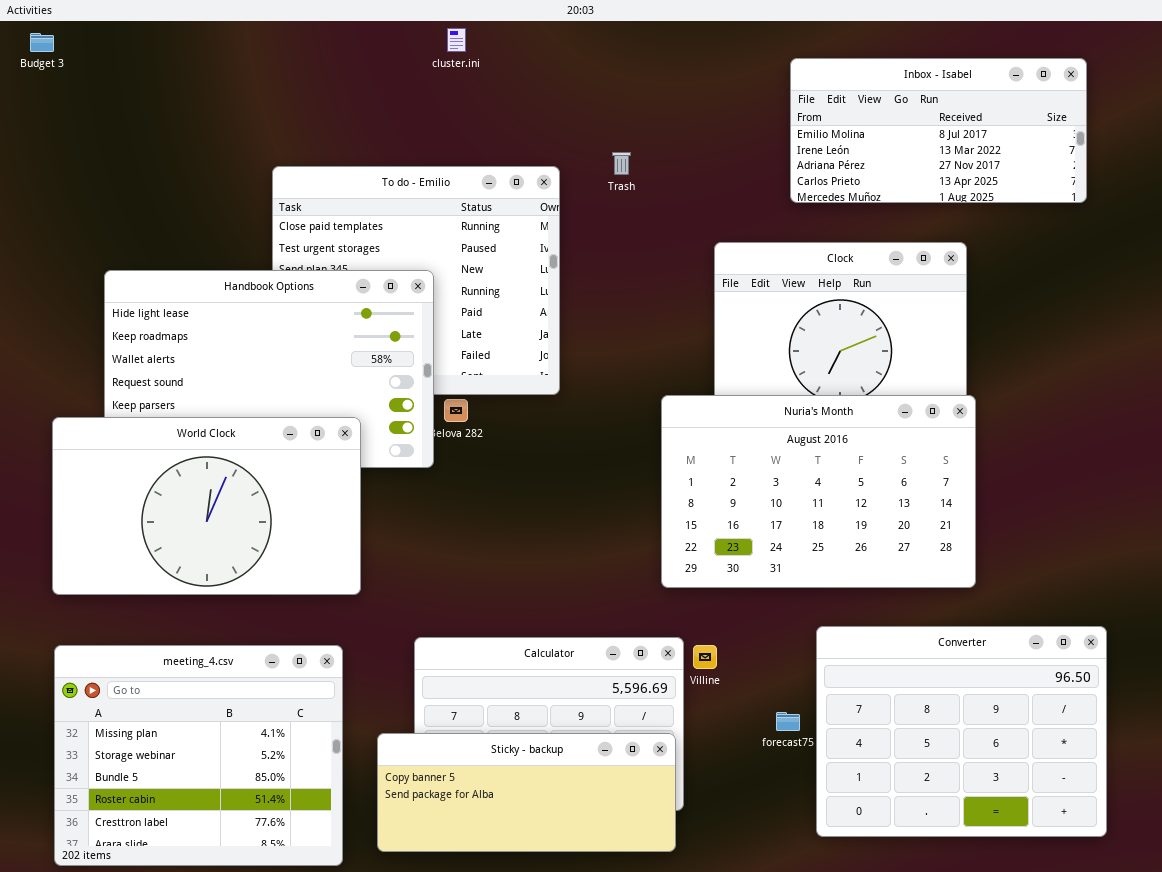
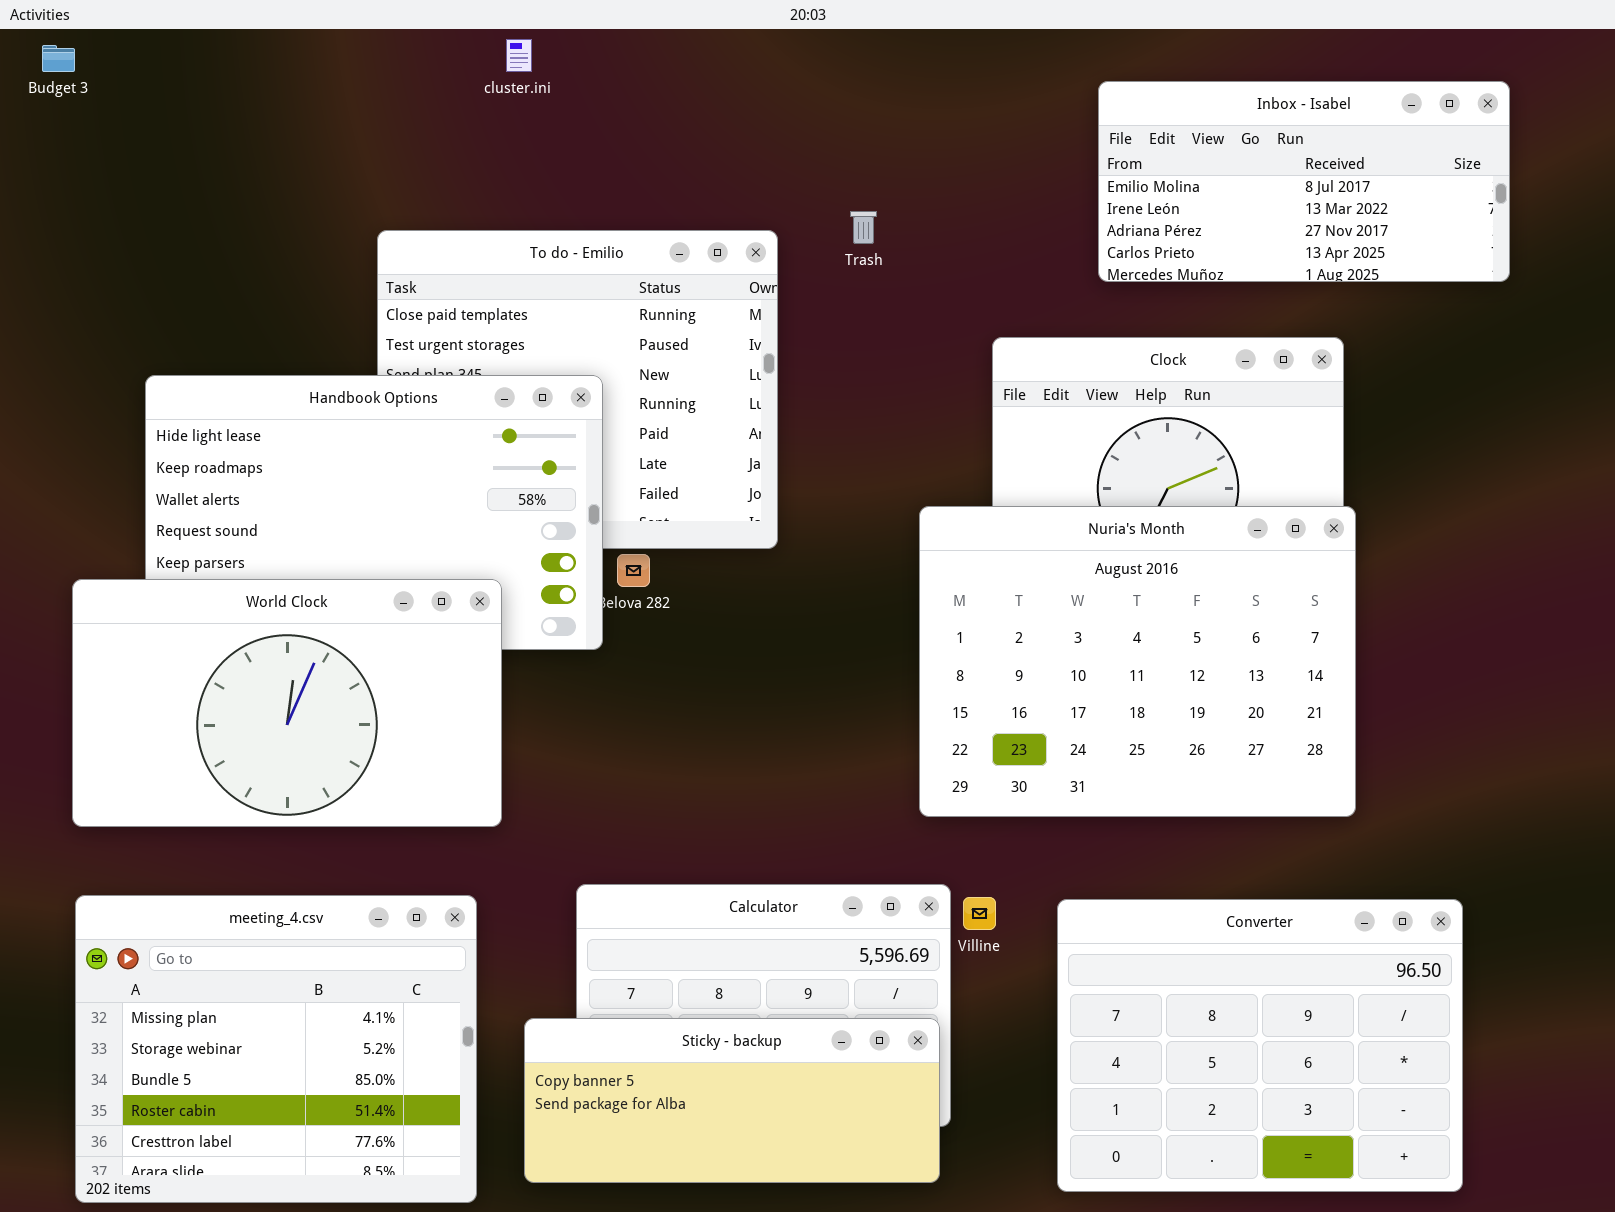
cluster.ini: [447,28,466,52] -> [506,39,532,72], moved
Nuria's Month: [661,395,976,588] -> [919,506,1356,817], resized
Converter: [816,626,1107,837] -> [1057,899,1463,1192], moved

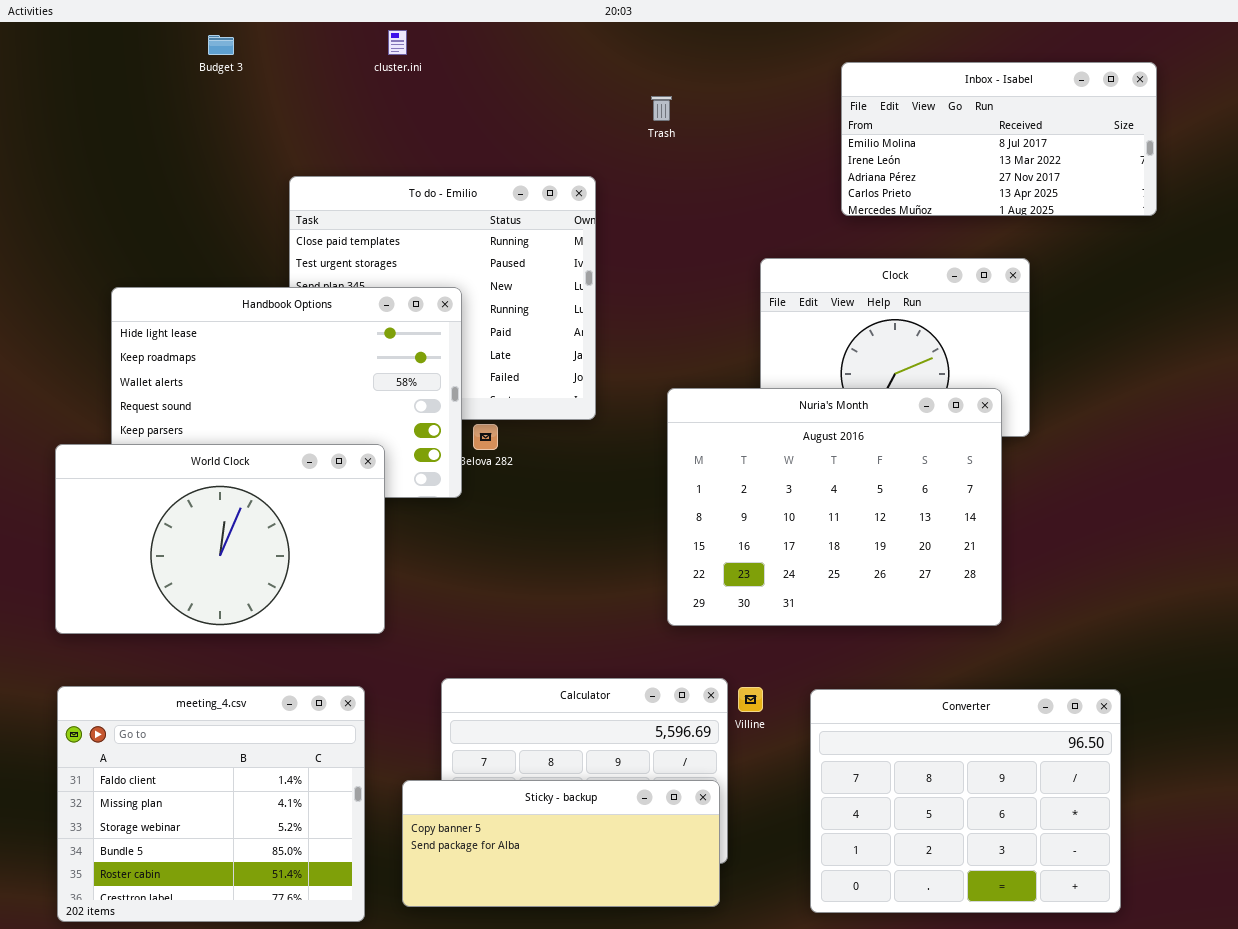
Budget 3: [42,45,75,72] -> [208,35,234,55], moved
Trash: [850,211,877,244] -> [651,96,672,121], moved
Nuria's Month: [919,506,1356,817] -> [667,388,1002,626], moved
meeting_4.csv: [75,895,477,1203] -> [57,686,365,922], scrolled up 1 row

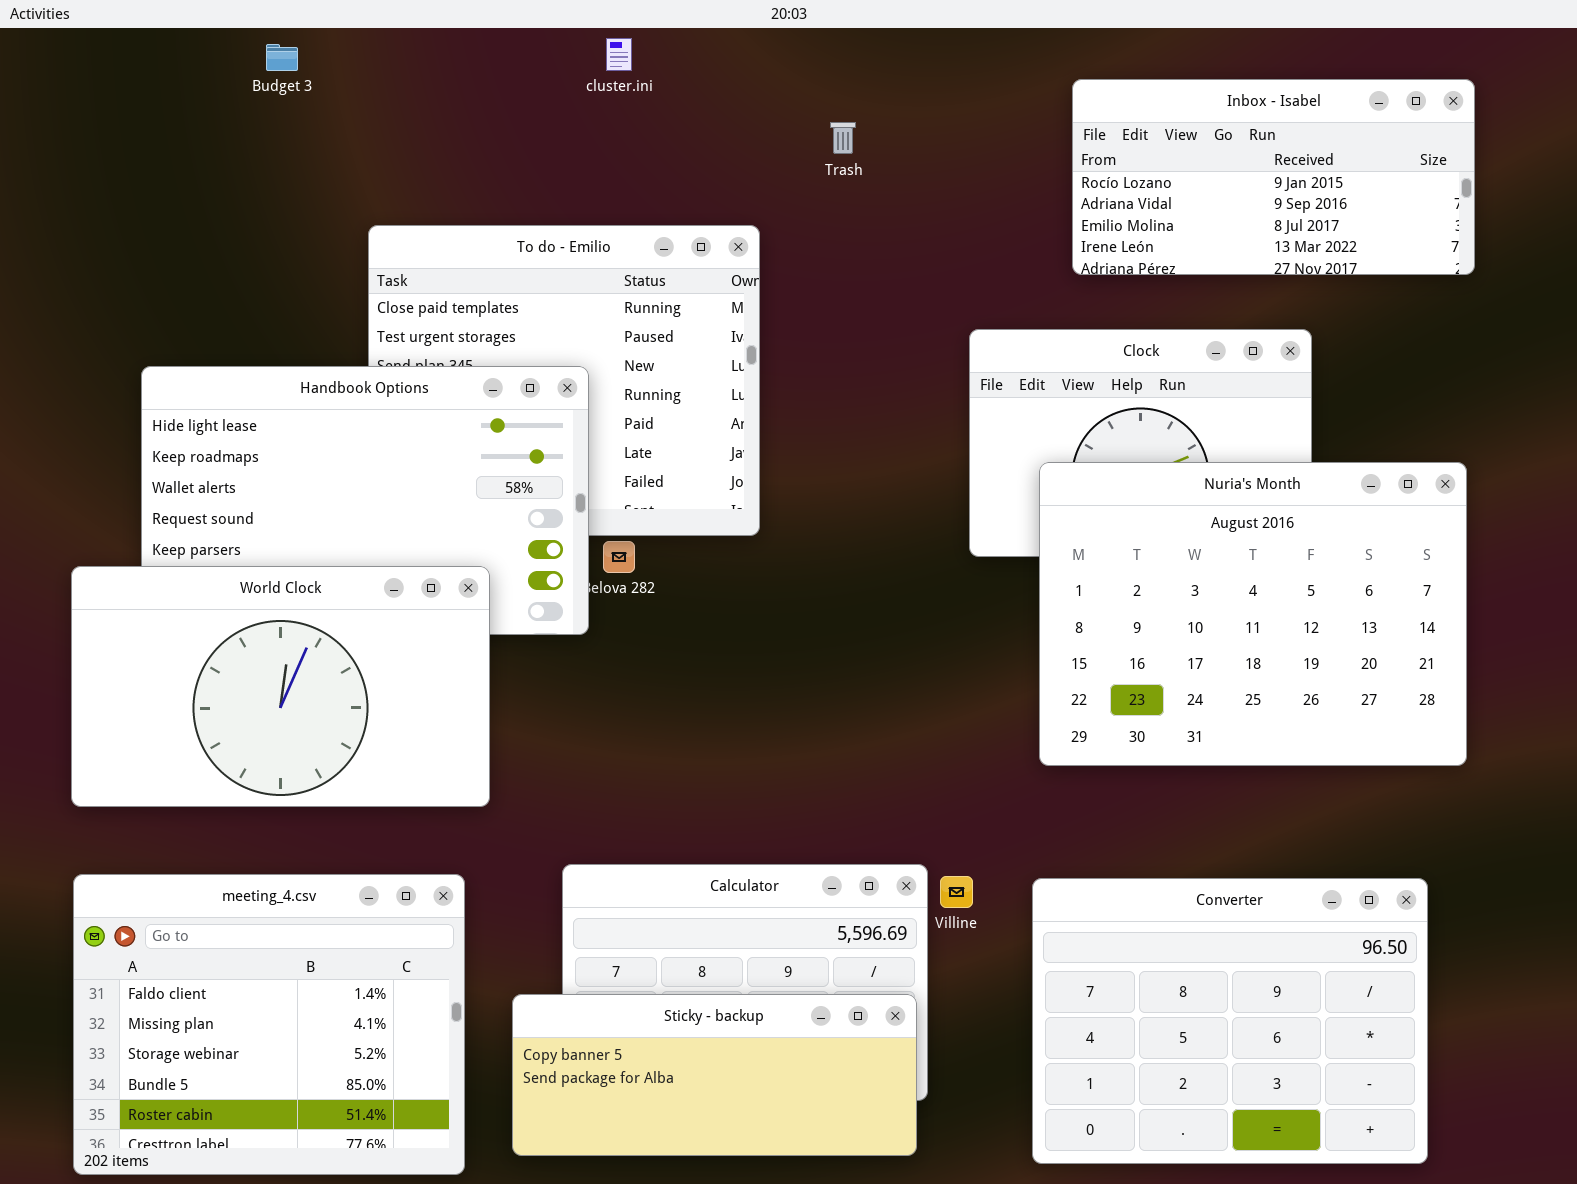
cluster.ini: [388,30,407,55] -> [606,38,632,71], moved
Inbox - Isabel: [841,62,1157,216] -> [1072,79,1475,275], scrolled up 2 rows
Nuria's Month: [667,388,1002,626] -> [1039,462,1467,766], moved

